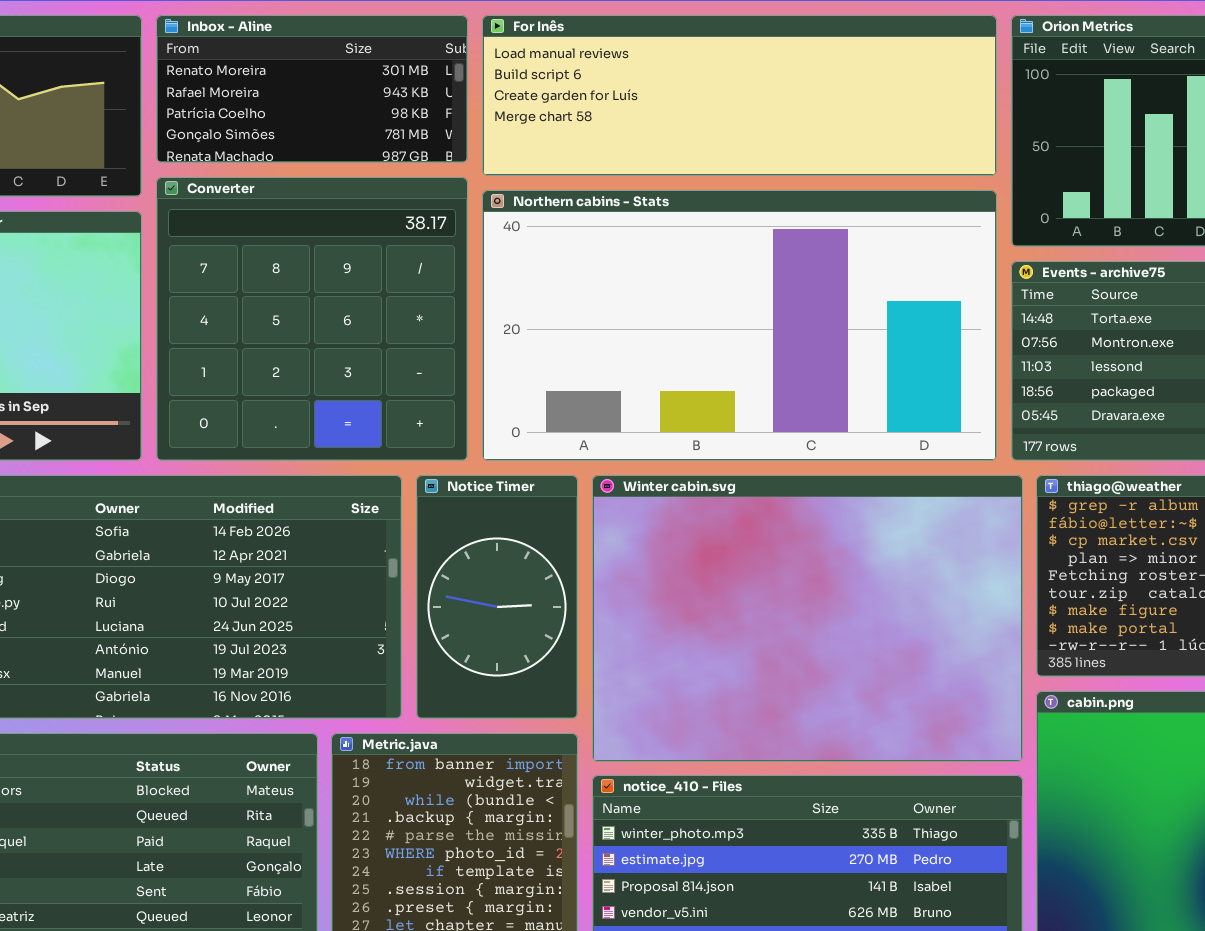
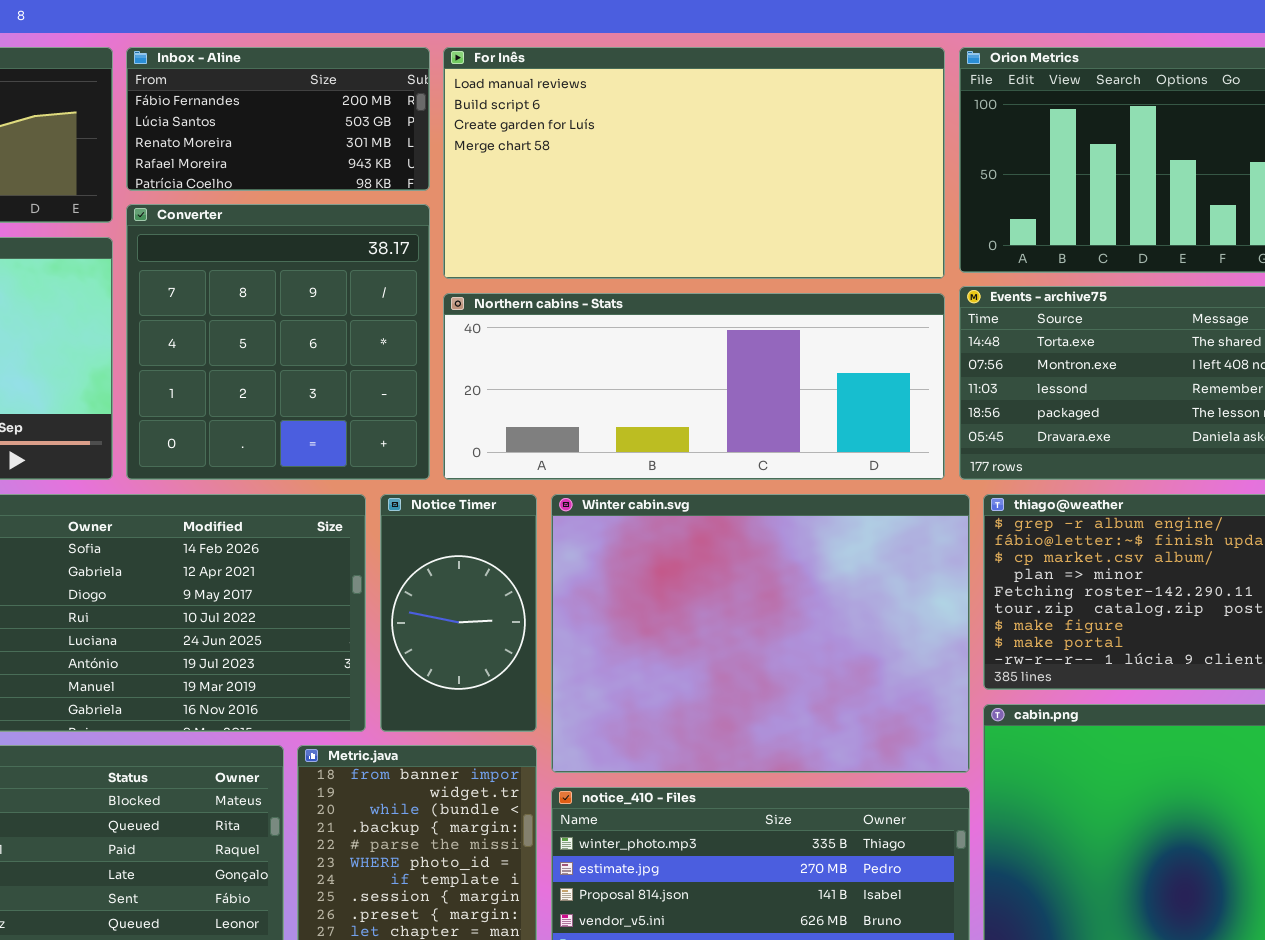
Inbox - Aline: [156,15,468,163] -> [126,47,430,191], scrolled up 2 rows
For Inês: [482,15,997,176] -> [443,47,945,279], resized
Northern cabins - Stats: [482,190,997,461] -> [443,293,945,480], resized

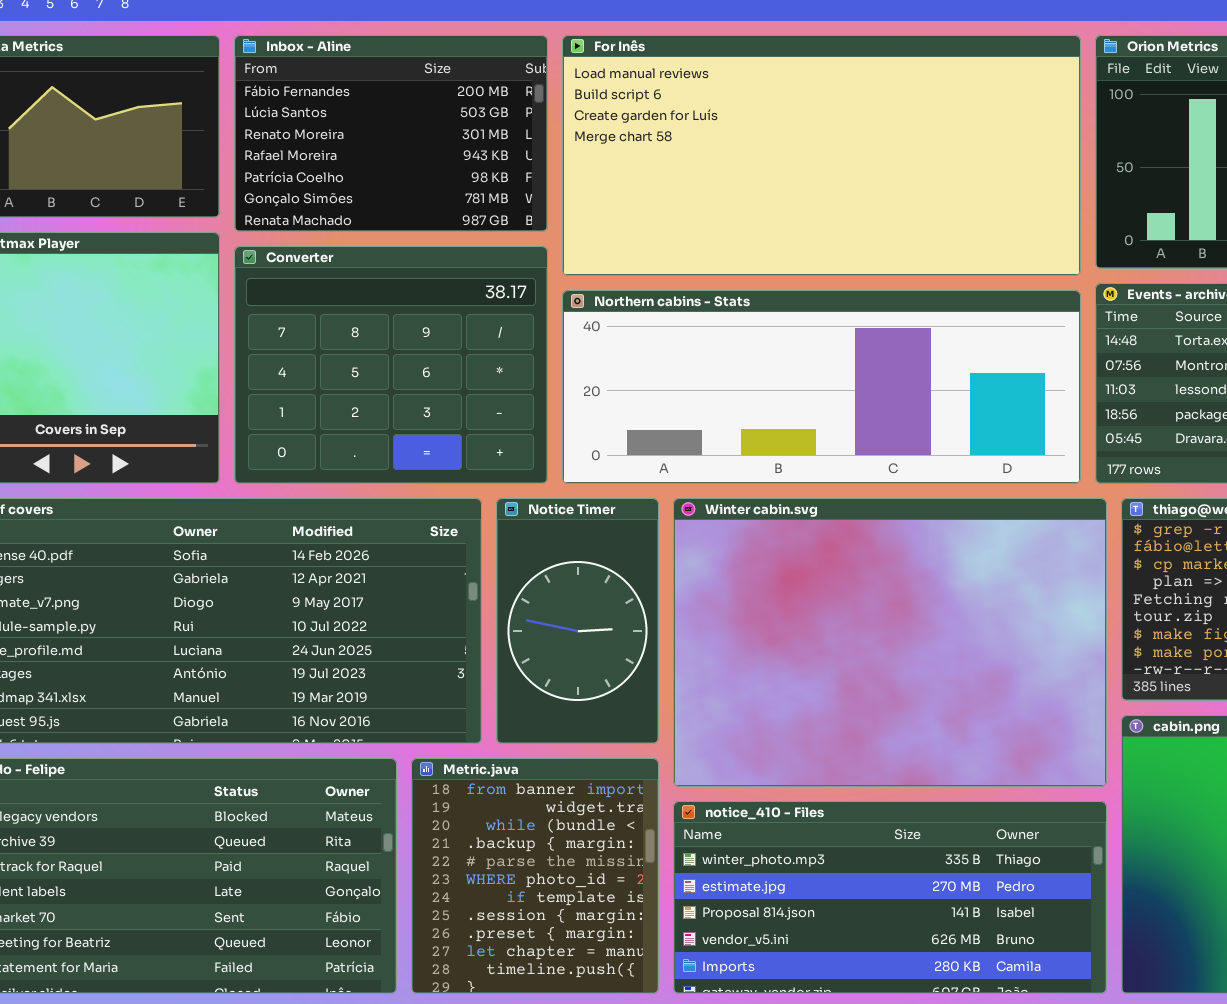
Inbox - Aline: [126,47,430,191] -> [234,35,548,232], resized
Converter: [126,204,430,480] -> [234,246,548,484], resized

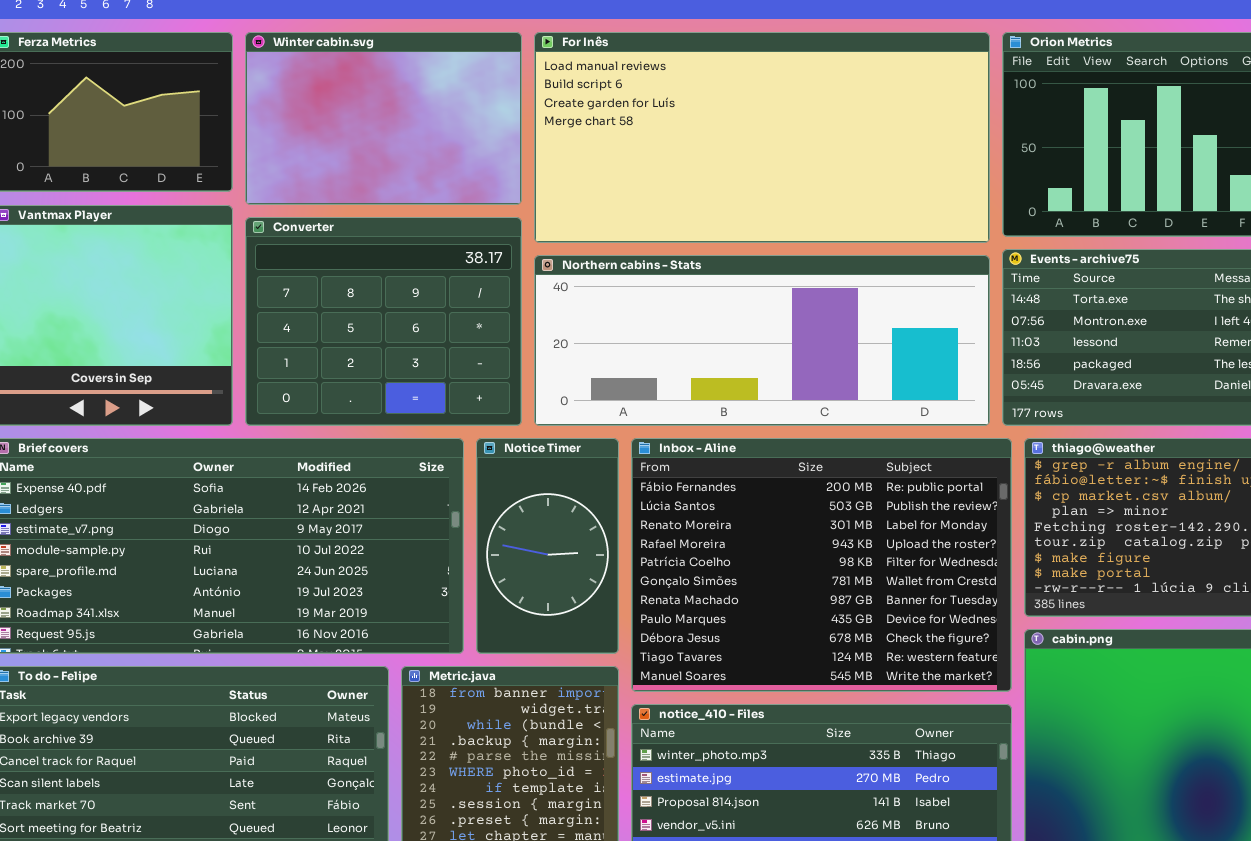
Inbox - Aline: [234,35,548,232] -> [631,438,1012,692], moved, resized
Winter cabin.svg: [673,498,1107,787] -> [245,32,522,205], moved, resized

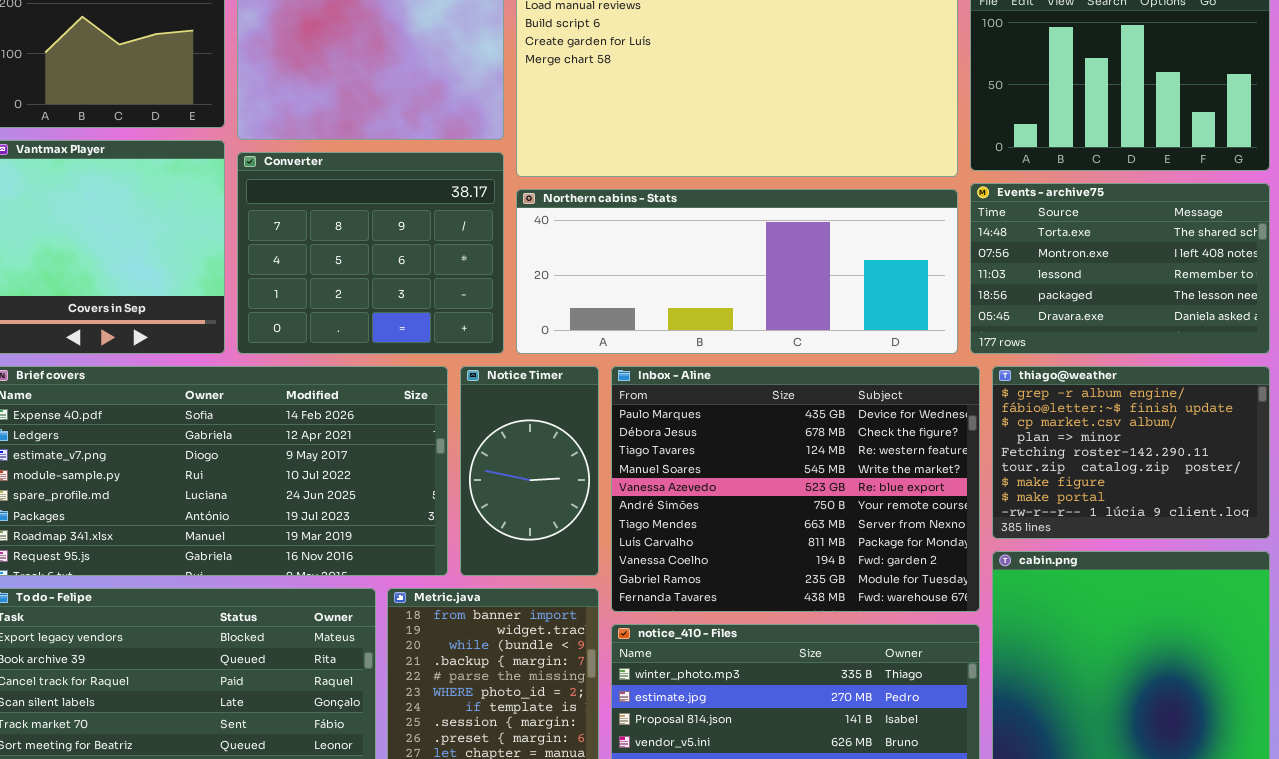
Inbox - Aline: [631,438,1012,692] -> [611,366,980,612], scrolled down 7 rows

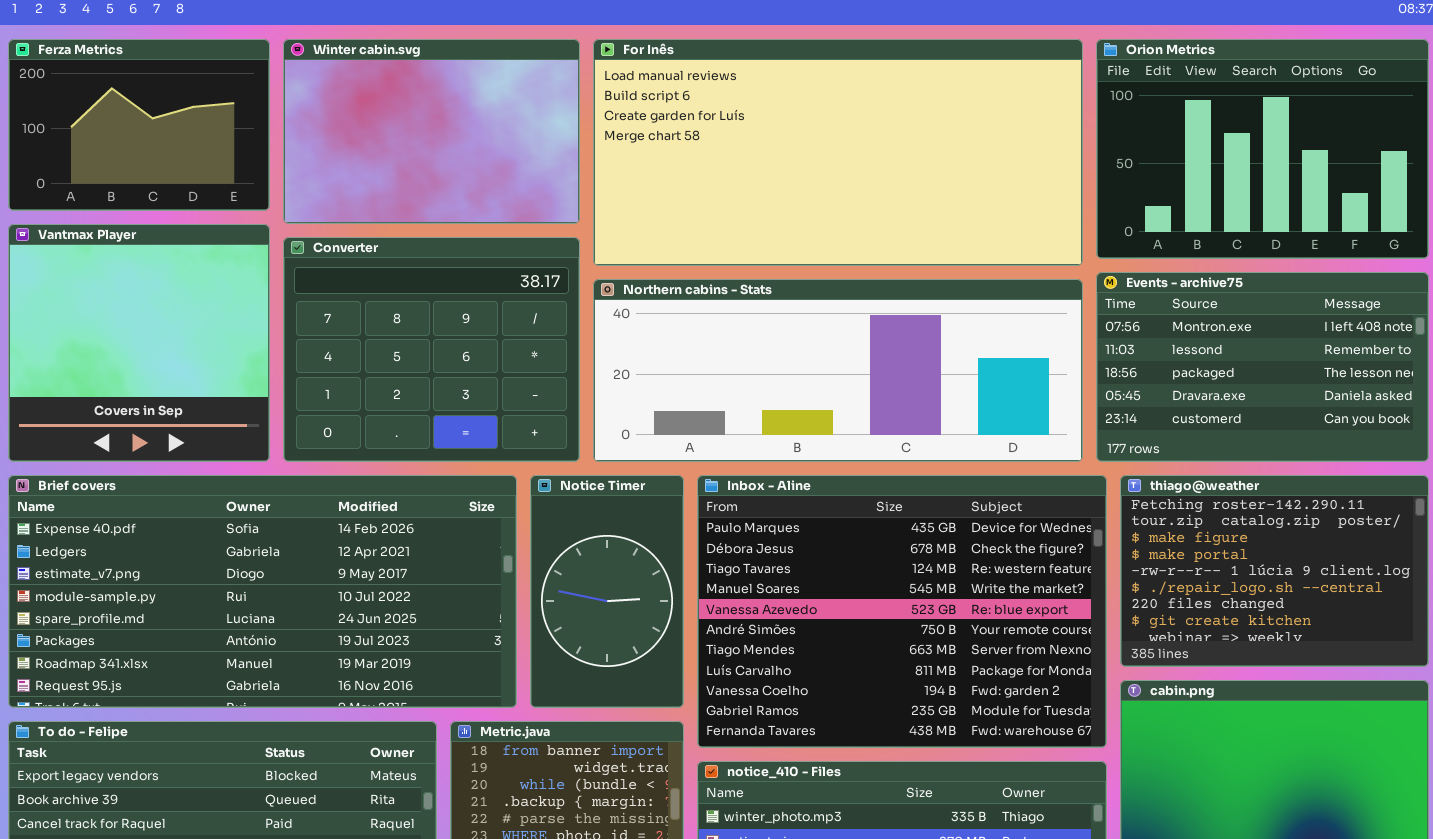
Events - archive75: [970,183,1270,354] -> [1096,272,1429,462], scrolled down 1 row
thiago@weather: [992,366,1270,539] -> [1120,475,1429,667], scrolled down 4 rows

